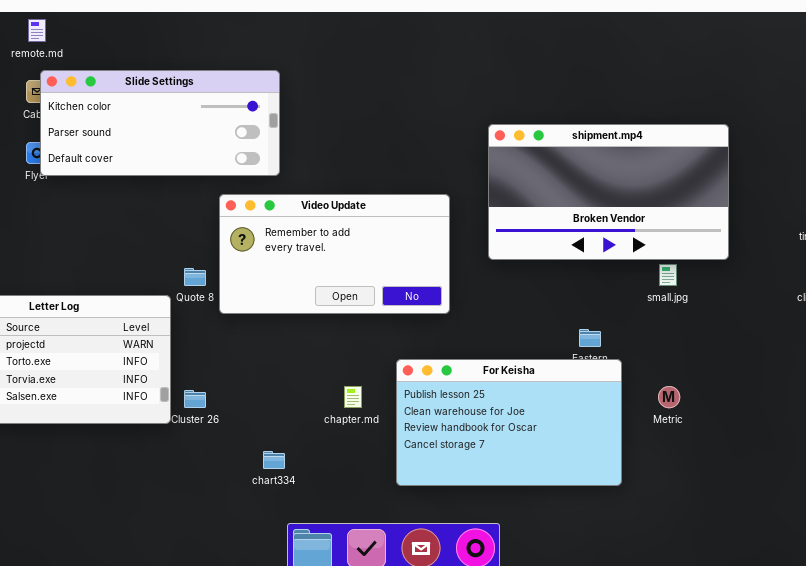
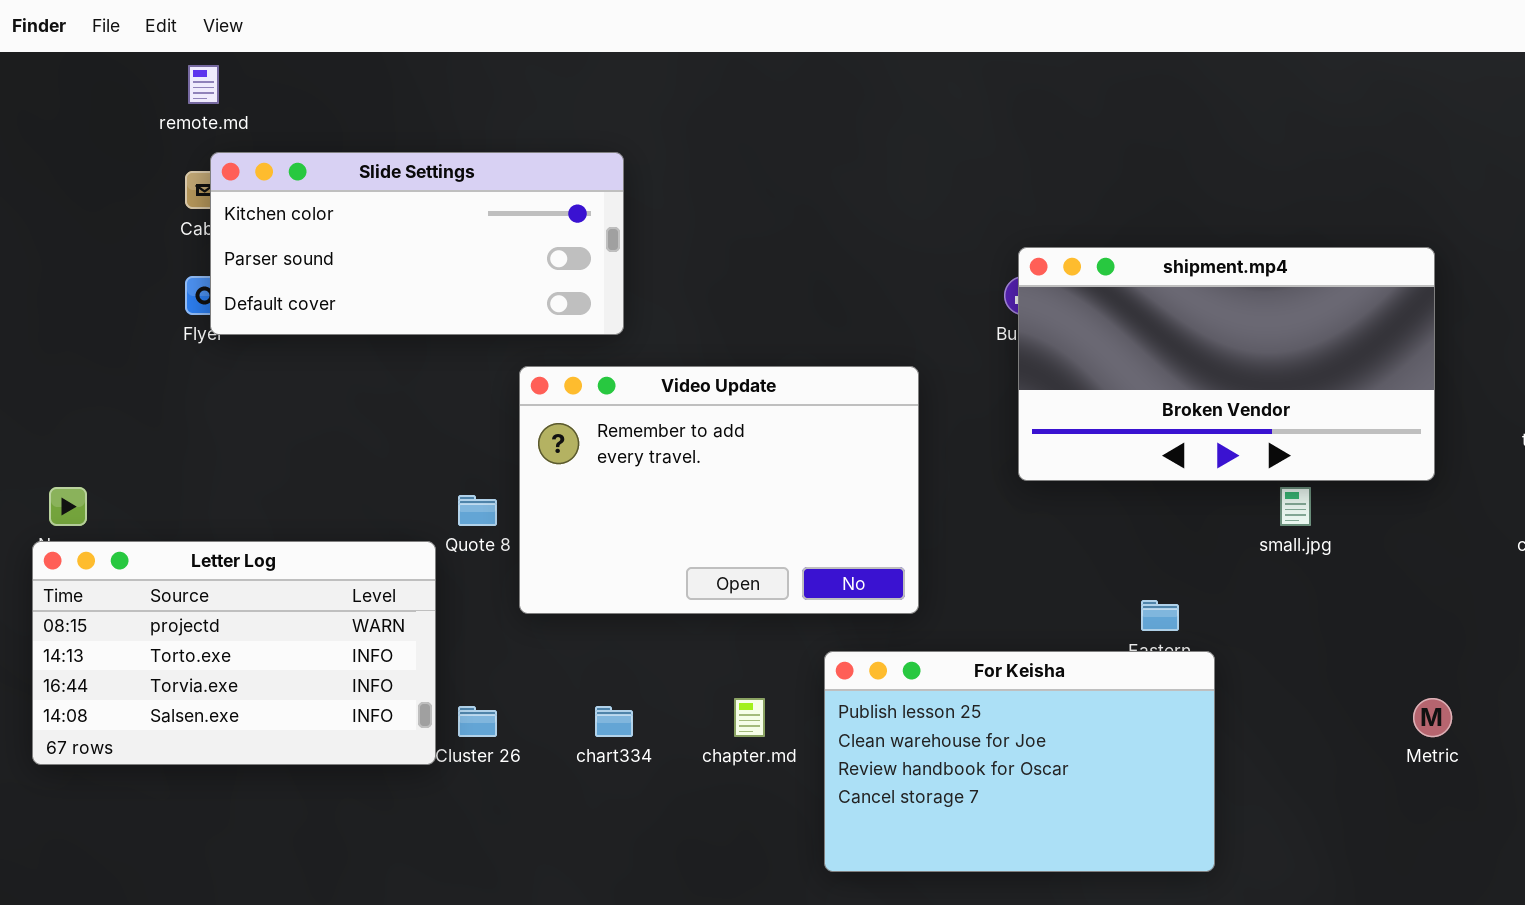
shipment.mp4: [488,124,729,260] -> [1018,247,1435,481], moved
Video Update: [219,194,450,314] -> [519,366,919,614], resized
Metric: [658,386,680,408] -> [1413,698,1452,737], moved
chart334: [263,451,285,469] -> [595,706,633,737], moved

